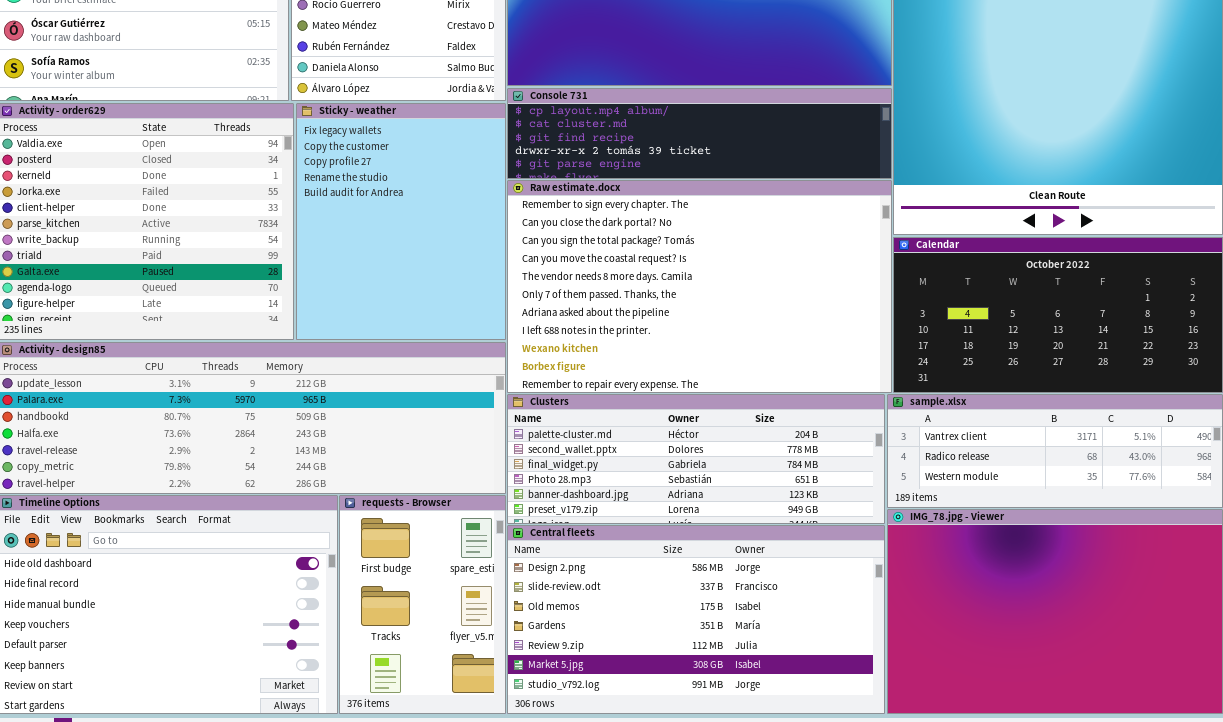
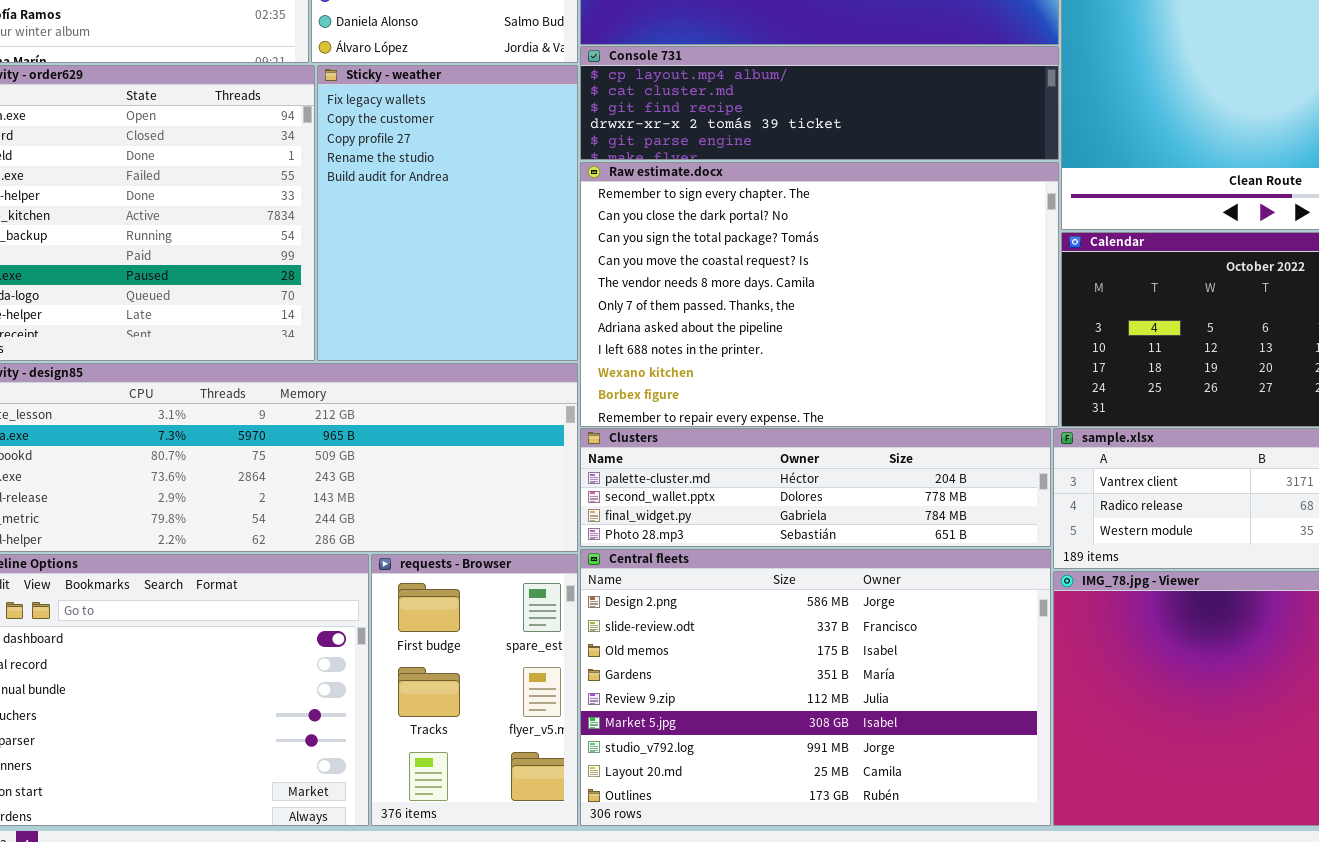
Clusters: [507,394,885,524] -> [580,428,1051,547], resized
Central fleets: [507,525,885,714] -> [580,549,1051,826], resized

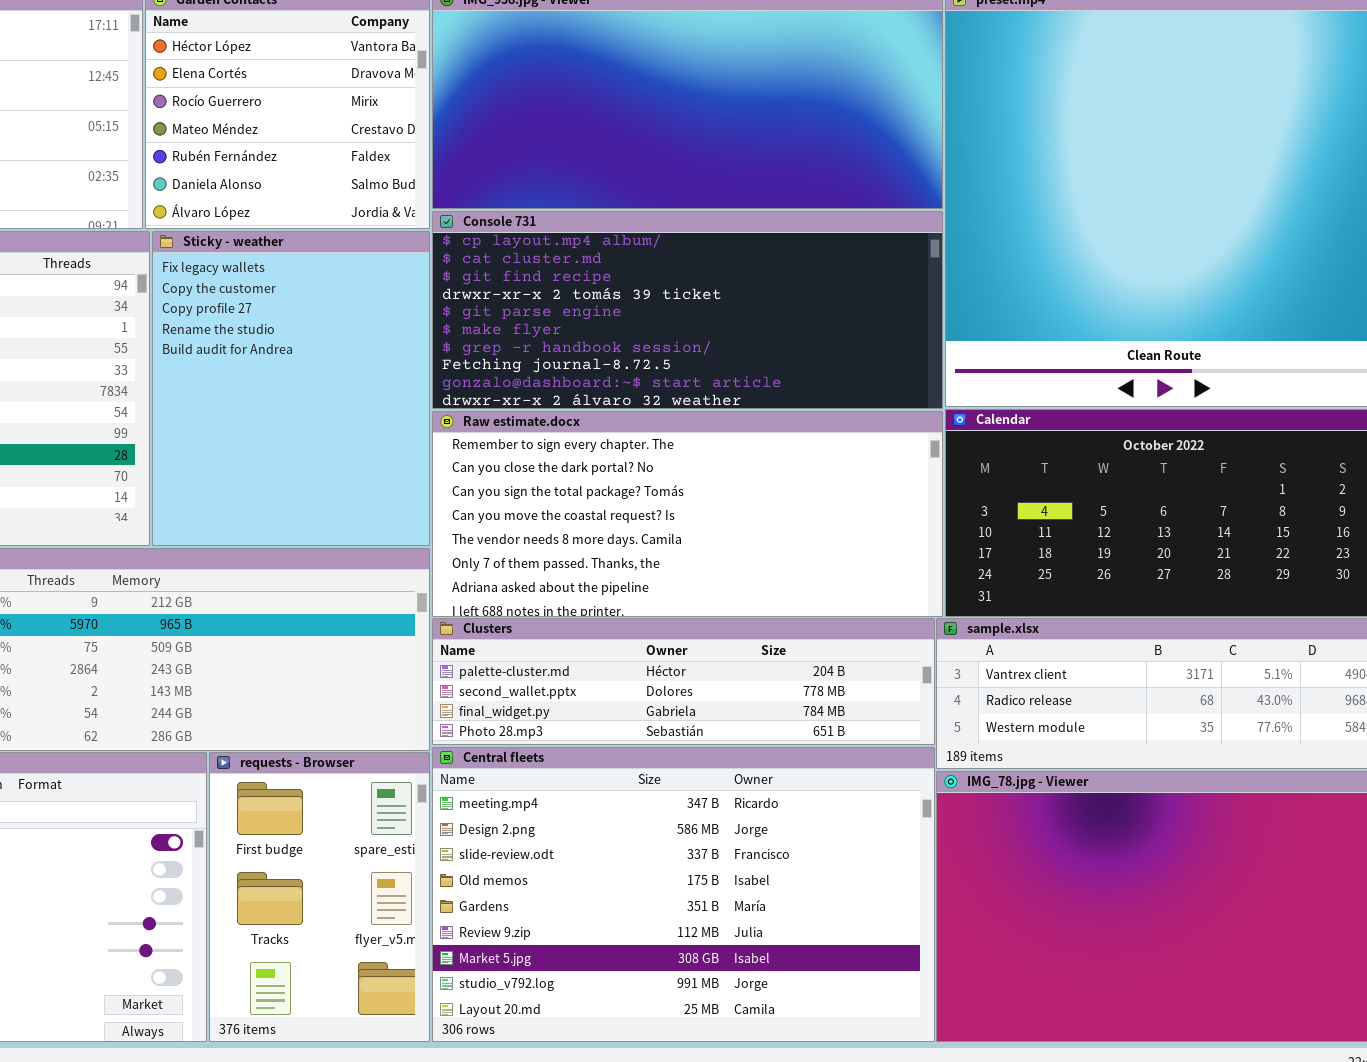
Console 731: [580,46,1059,160] -> [432,211,943,409], resized
Raw estimate.docx: [580,162,1059,427] -> [432,411,943,617], resized
Central fleets: [580,549,1051,826] -> [432,747,935,1042], scrolled up 1 row

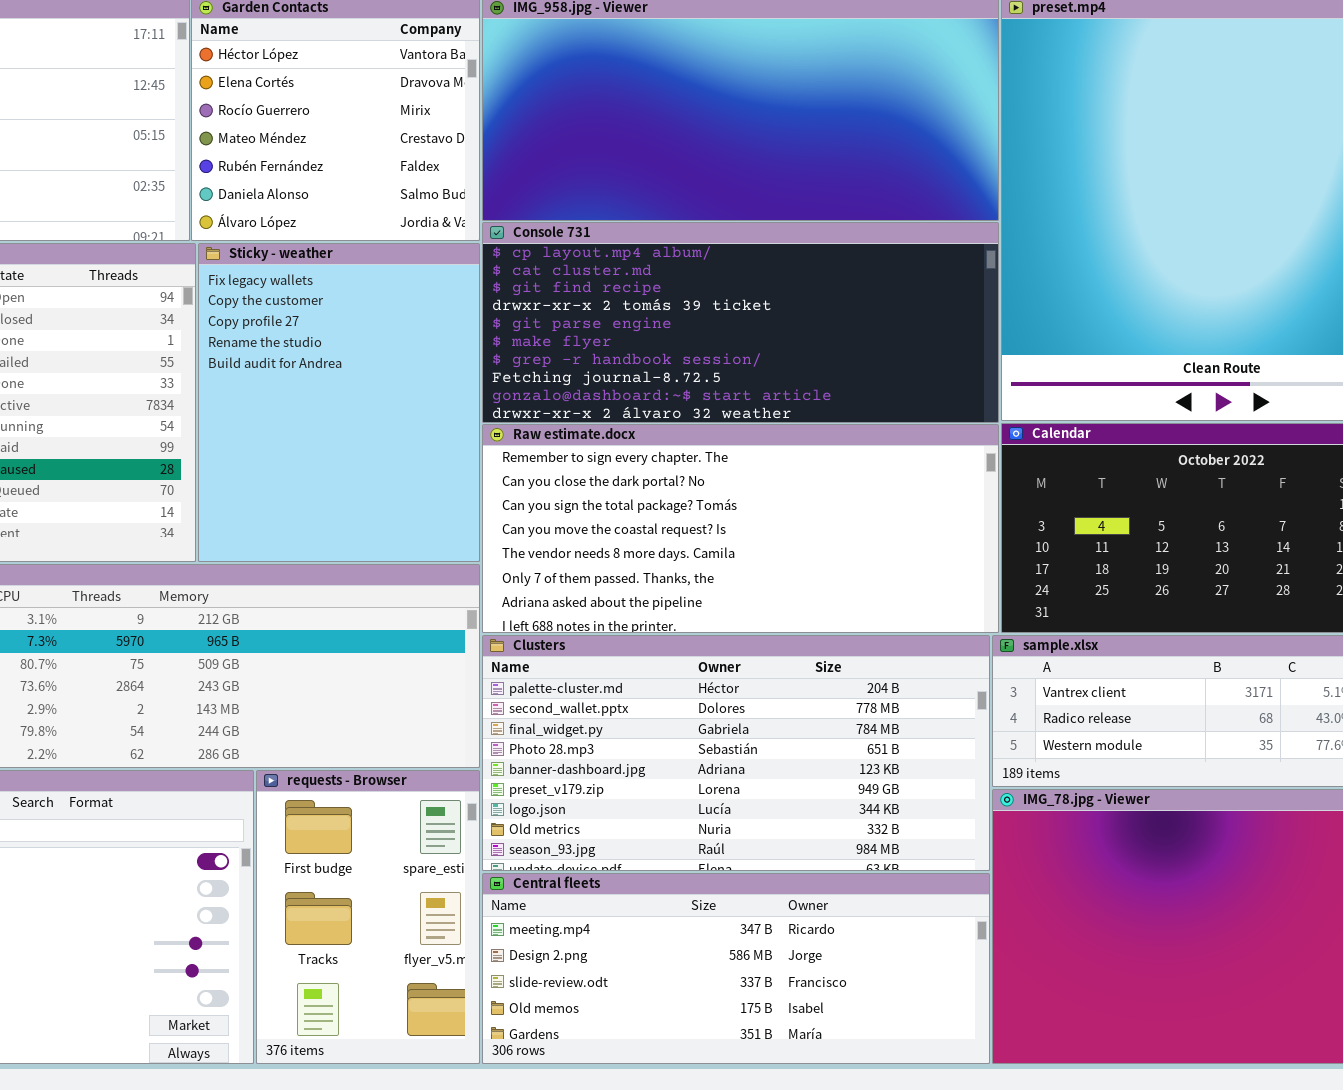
Clusters: [432,618,935,745] -> [482,635,990,871], resized
Central fleets: [432,747,935,1042] -> [482,873,990,1064], resized

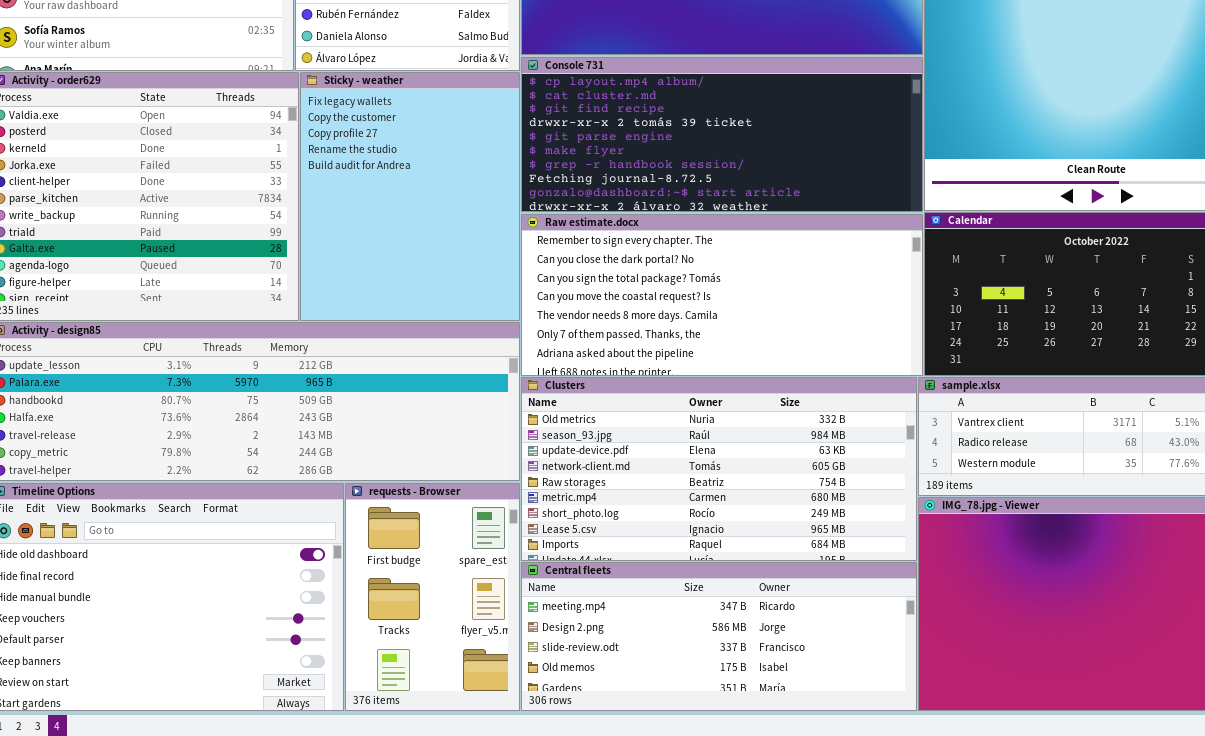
Clusters: [482,635,990,871] -> [521,377,917,561], scrolled down 7 rows

